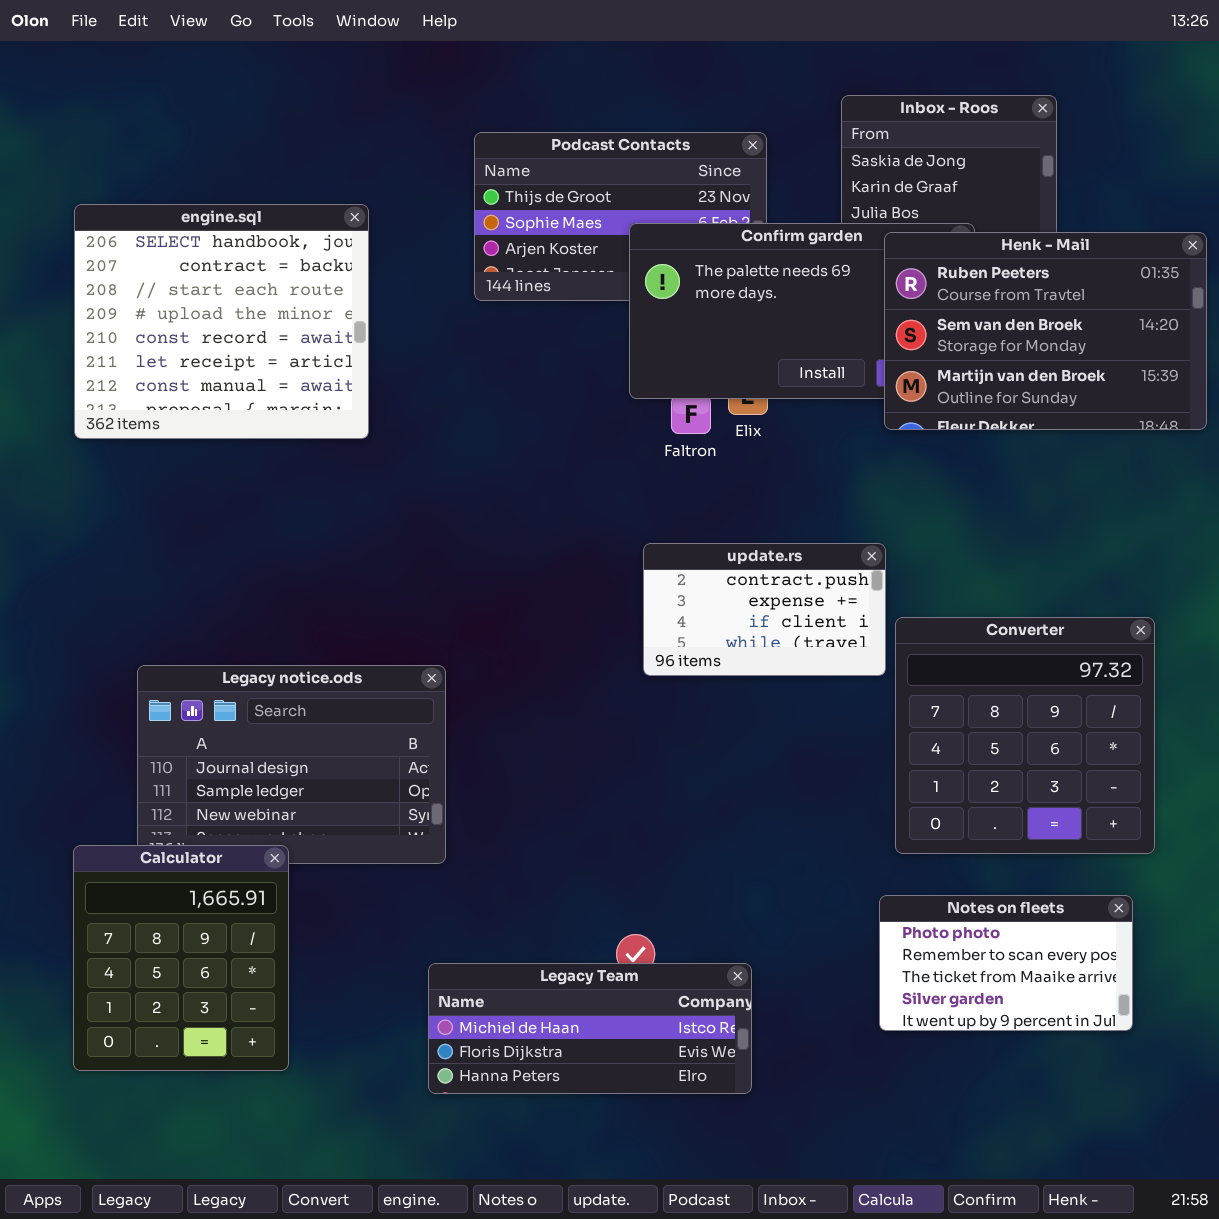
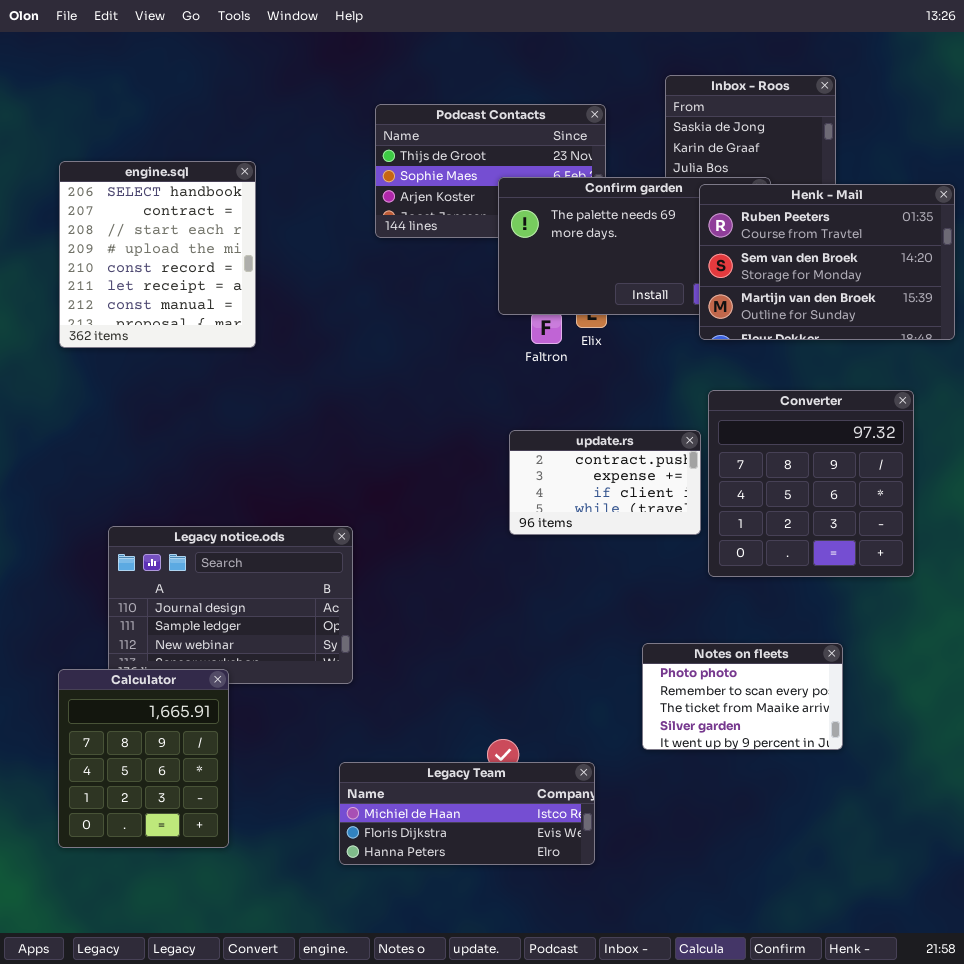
engine.sql: [74,204,369,439] -> [59,161,256,348], resized
Converter: [895,617,1155,854] -> [708,390,914,577], moved
Notes on fleets: [879,895,1133,1031] -> [642,643,843,750], moved

